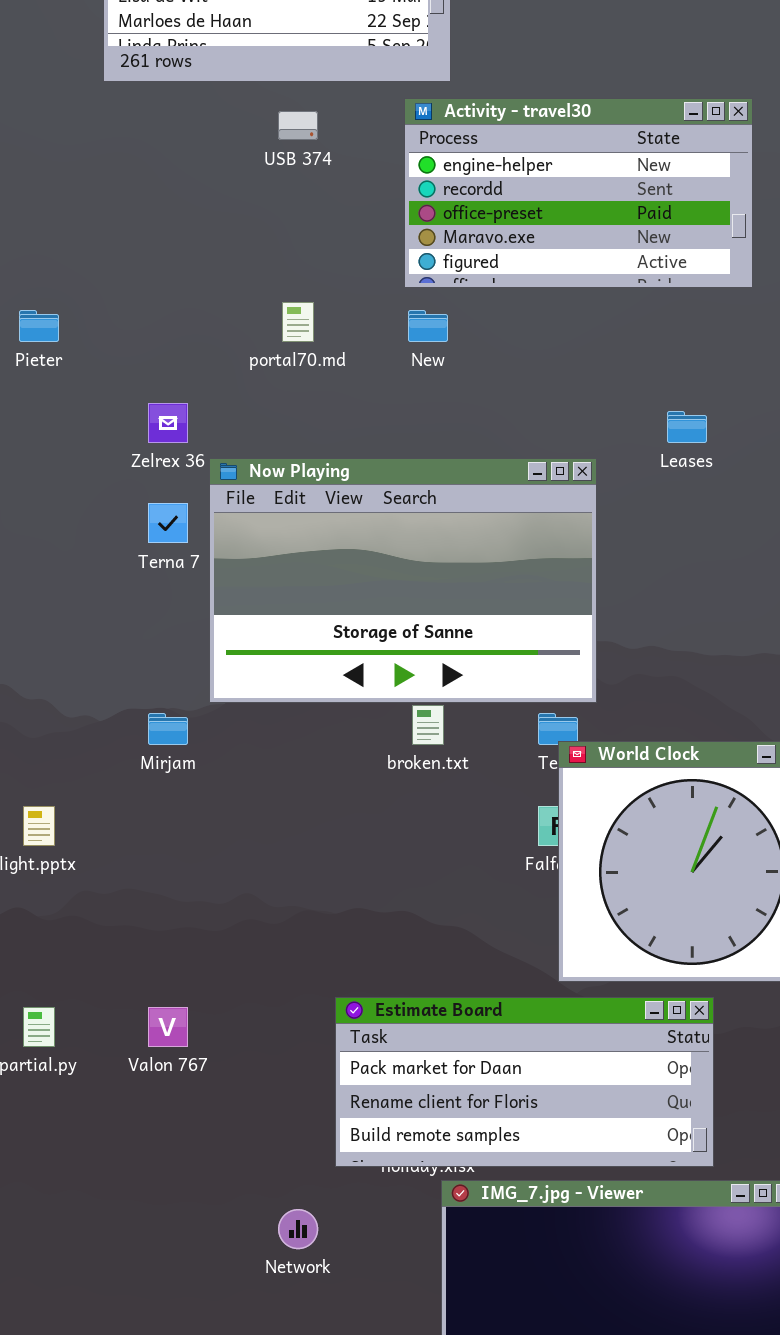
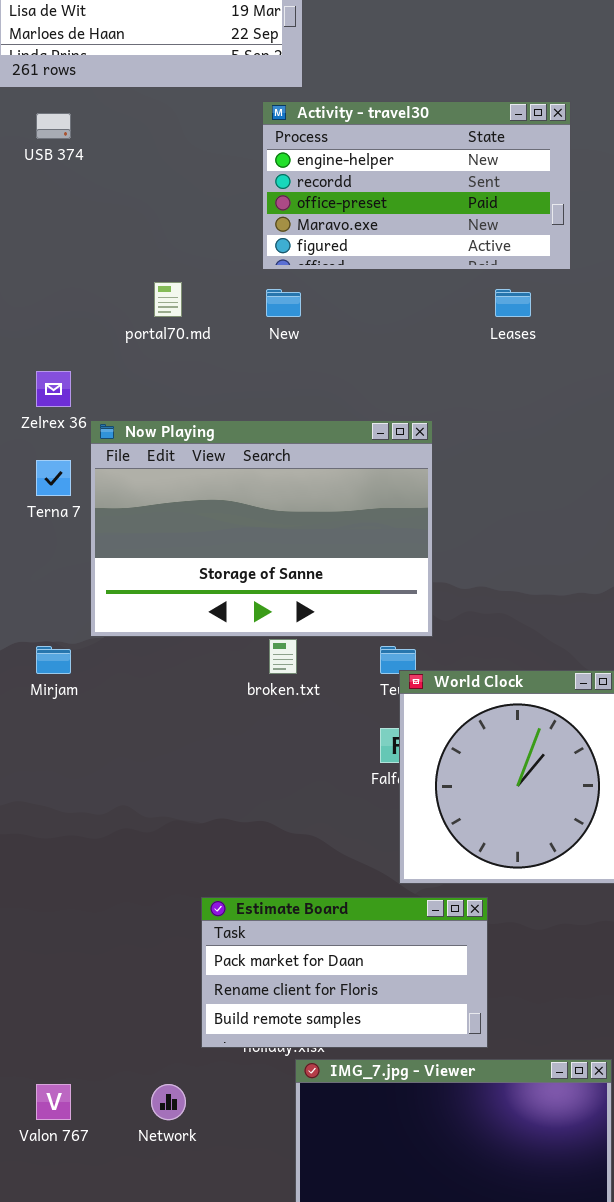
USB 374: [278,111,318,140] -> [36,113,71,139], moved
Leases: [667,411,707,443] -> [495,289,531,317], moved
Estimate Board: [335,997,714,1167] -> [201,897,488,1048], resized
Valon 767: [148,1007,188,1047] -> [36,1084,71,1120], moved

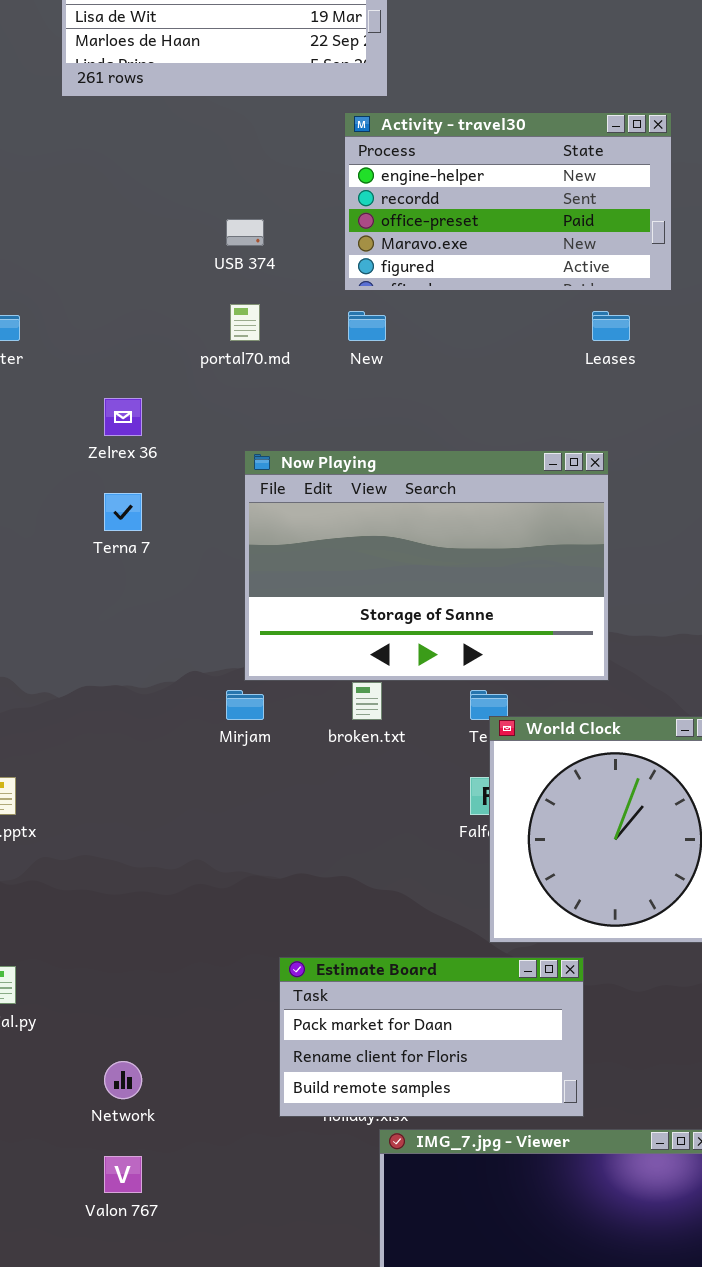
USB 374: [36,113,71,139] -> [226,219,264,246], moved
Now Playing: [90,420,433,637] -> [244,450,609,681], moved
Mirjam: [36,646,71,674] -> [226,690,264,720], moved
Network: [151,1084,186,1120] -> [104,1061,142,1099], moved

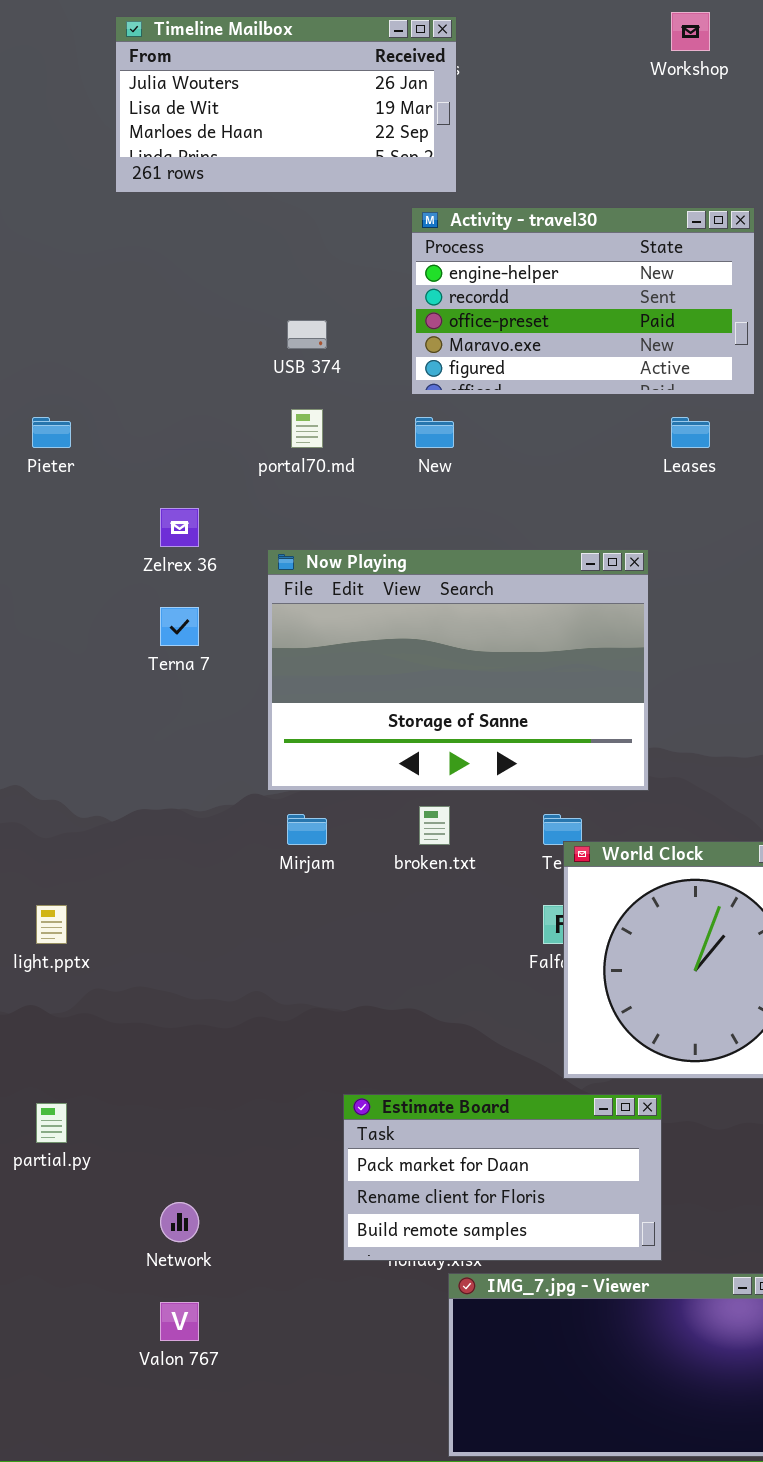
Now Playing: [244,450,609,681] -> [267,549,649,791], moved

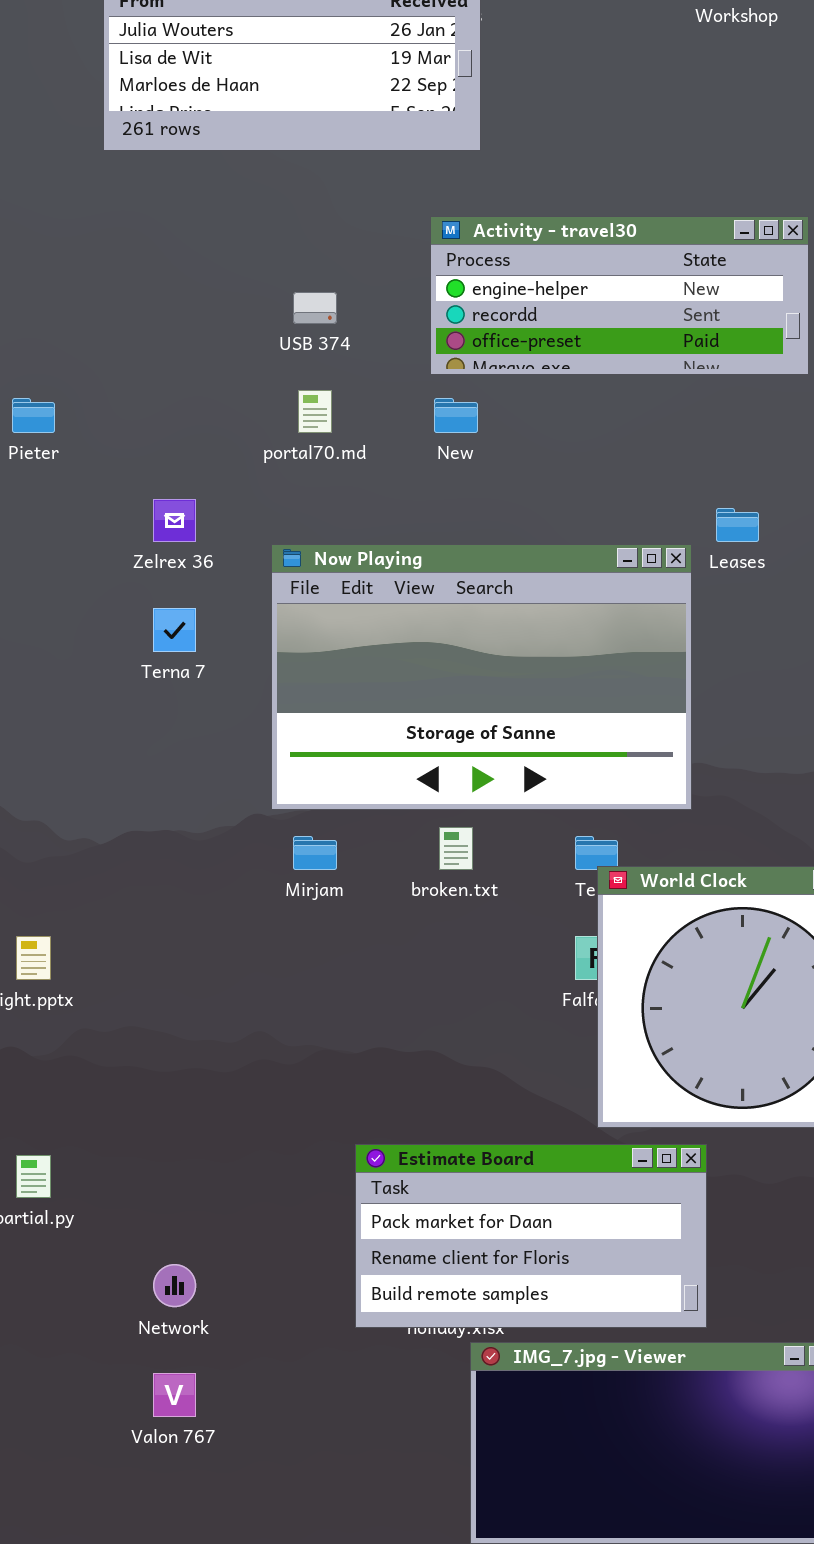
Activity - travel30: [411,207,755,395] -> [430,216,809,375], resized
Leases: [671,417,710,448] -> [716,508,759,542], moved

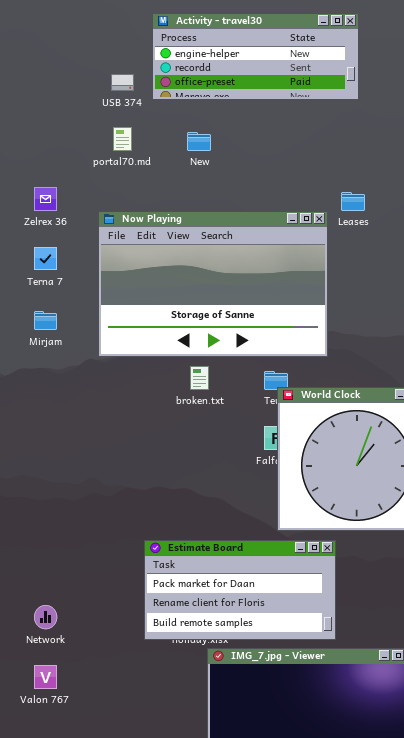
Activity - travel30: [430,216,809,375] -> [152,13,359,100], moved
Mirjam: [293,836,337,870] -> [34,311,57,330], moved

